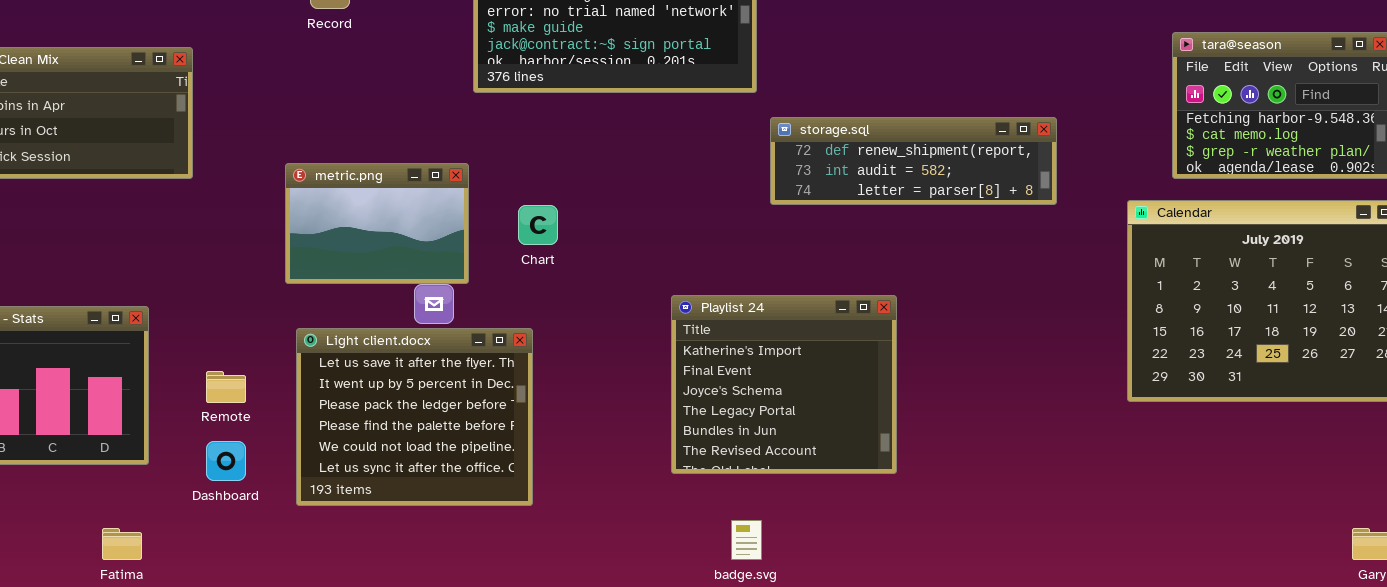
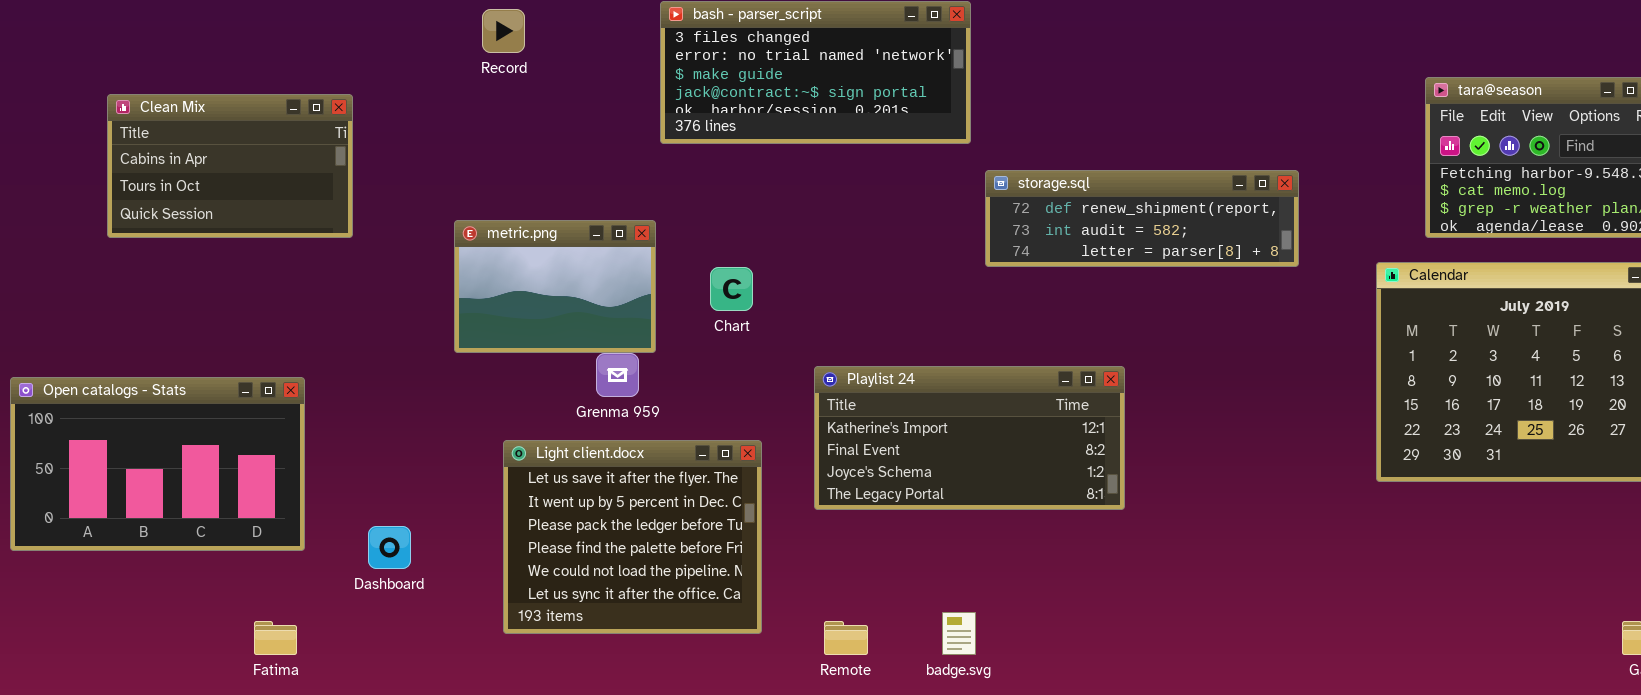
Playlist 24: [671,295,897,474] -> [814,366,1125,510], resized
Light client.docx: [296,328,533,506] -> [503,440,762,634], moved
Remote: [206,371,246,403] -> [824,621,868,655], moved

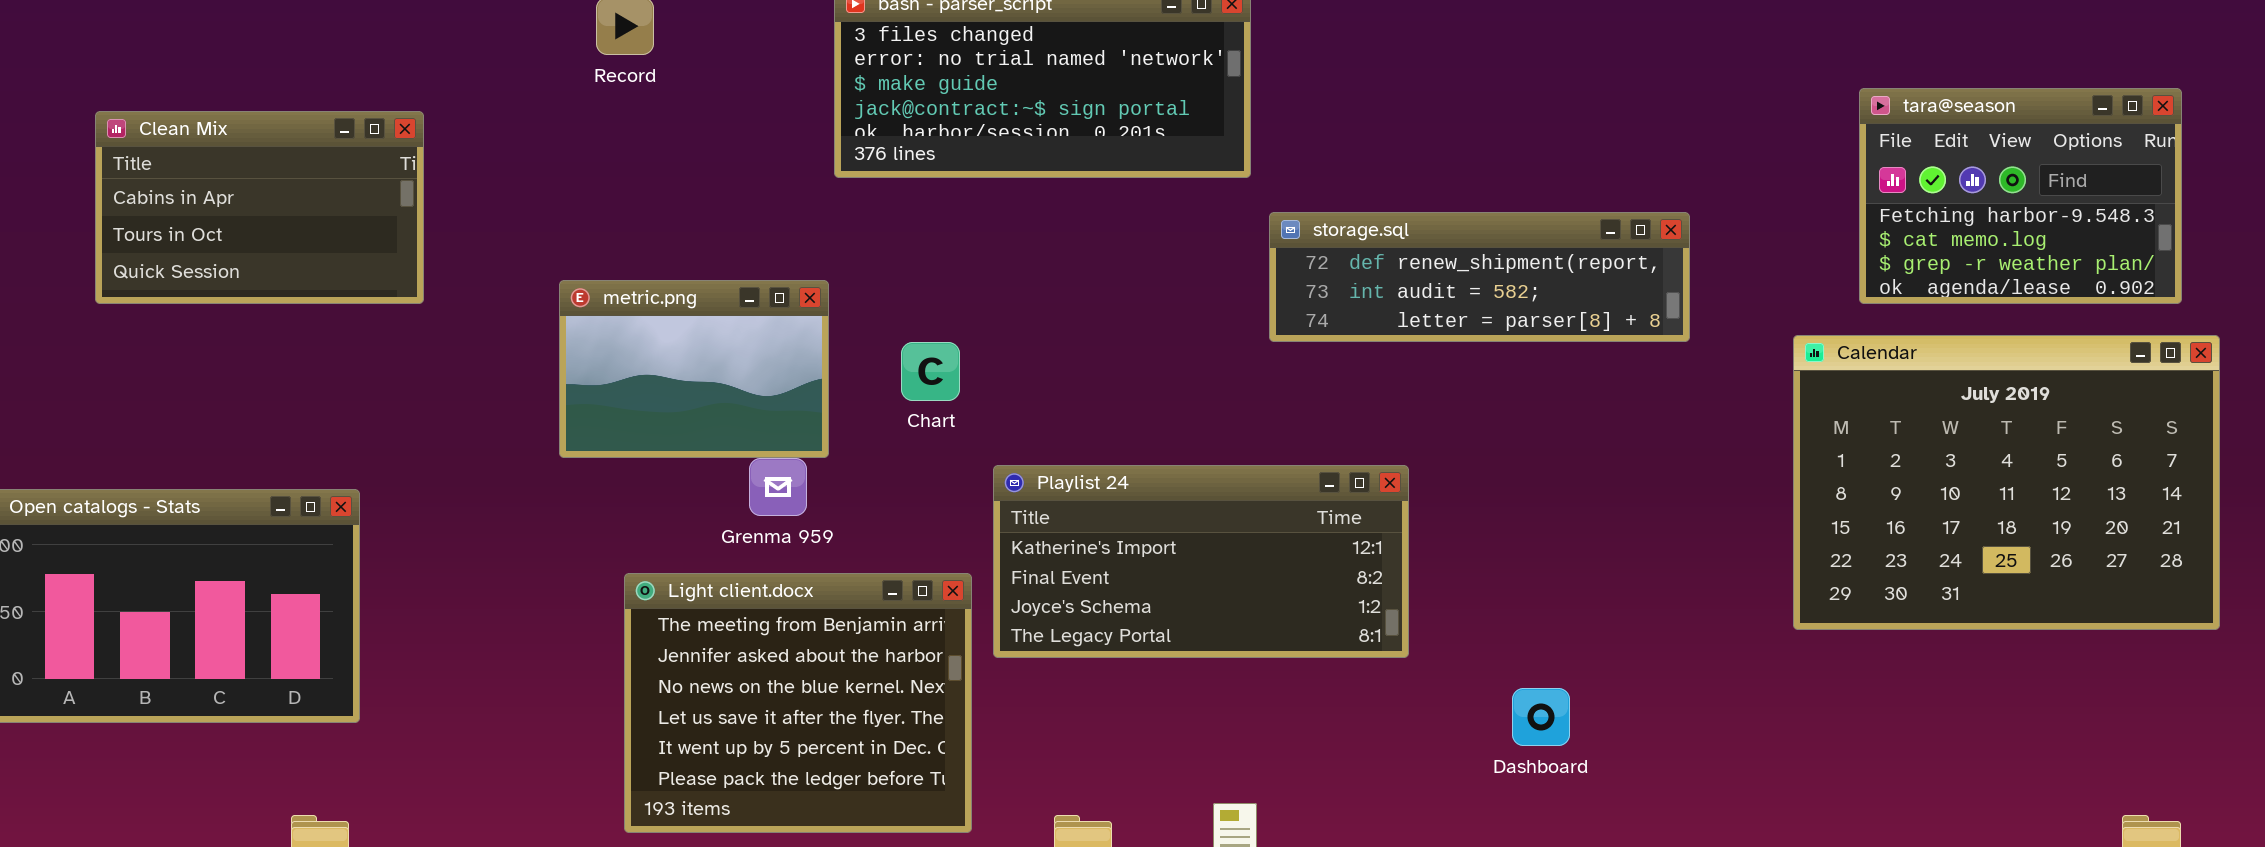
Playlist 24: [814,366,1125,510] -> [993,465,1409,658], moved
Light client.docx: [503,440,762,634] -> [624,573,972,833], scrolled up 3 rows
Dashboard: [368,526,411,569] -> [1512,688,1570,746], moved

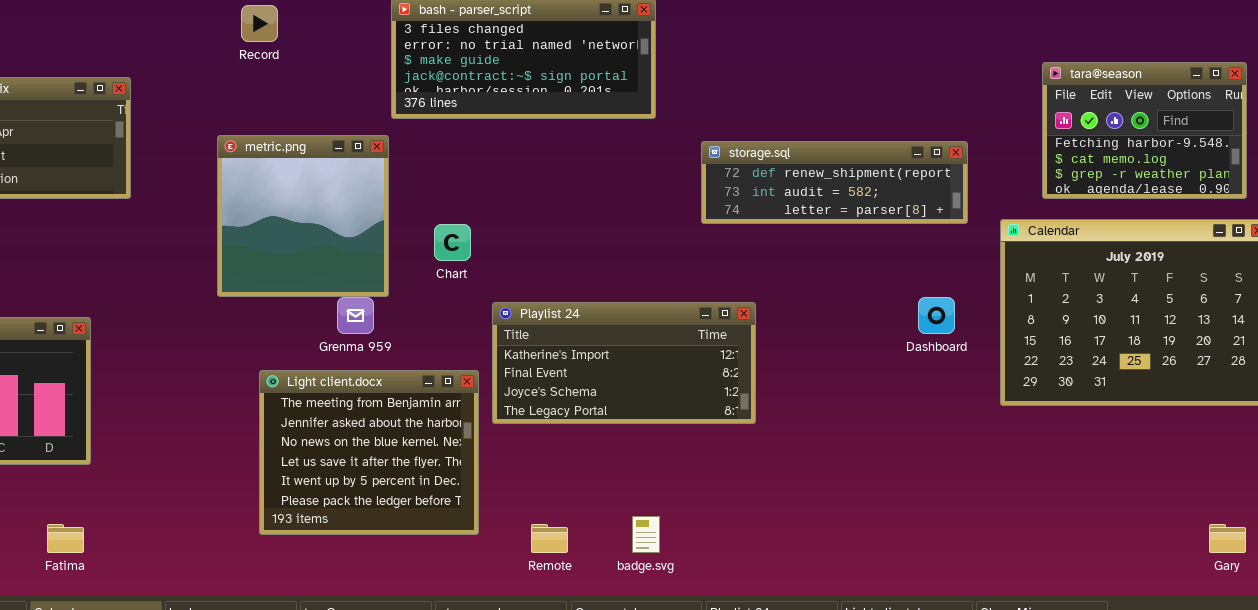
storage.sql: [1269,212,1690,342] -> [701,141,968,224], moved
metric.png: [559,280,829,458] -> [217,135,389,297], resized
Dashboard: [1512,688,1570,746] -> [918,297,955,334], moved

